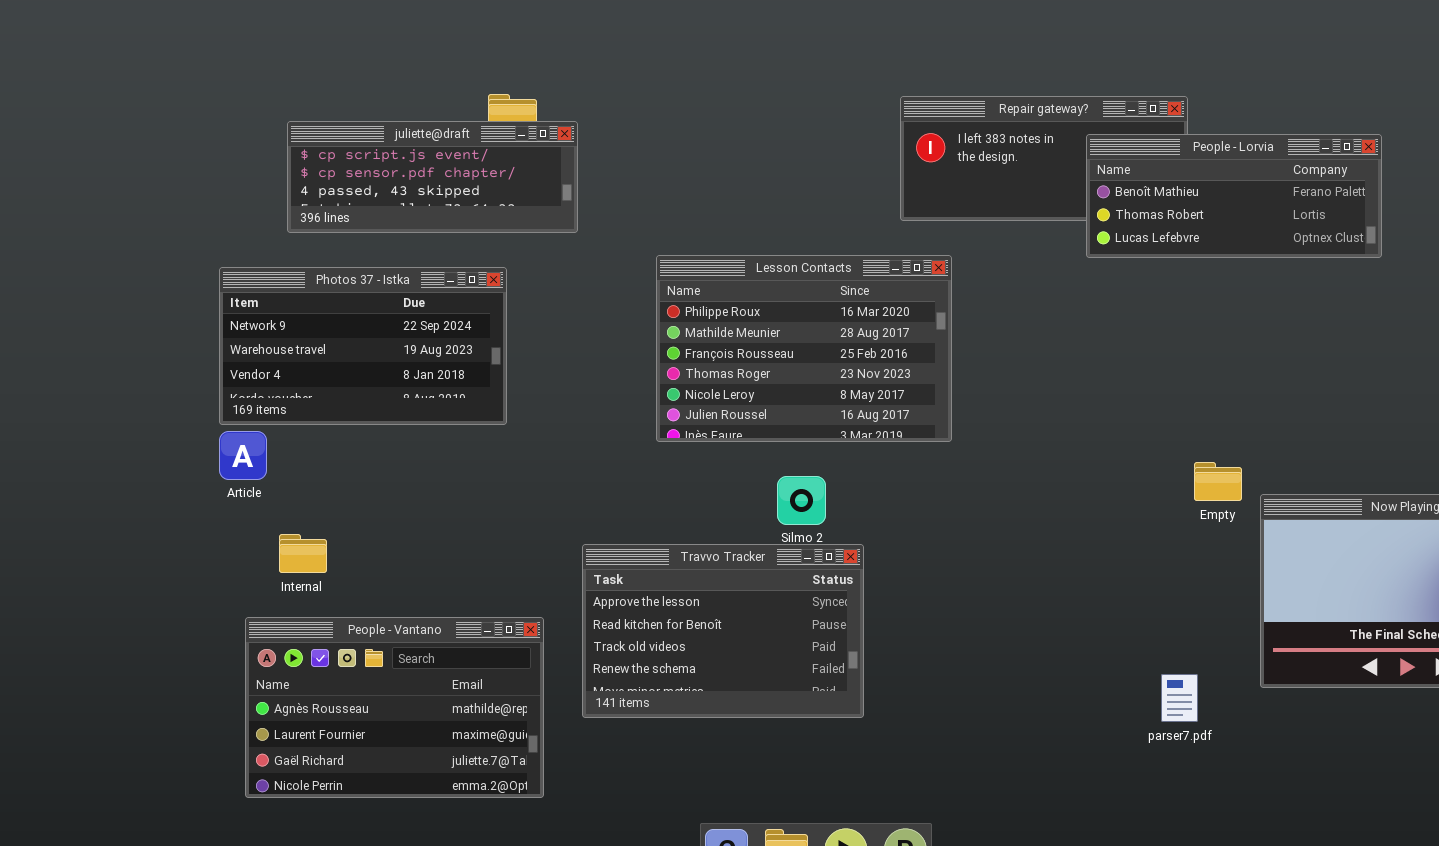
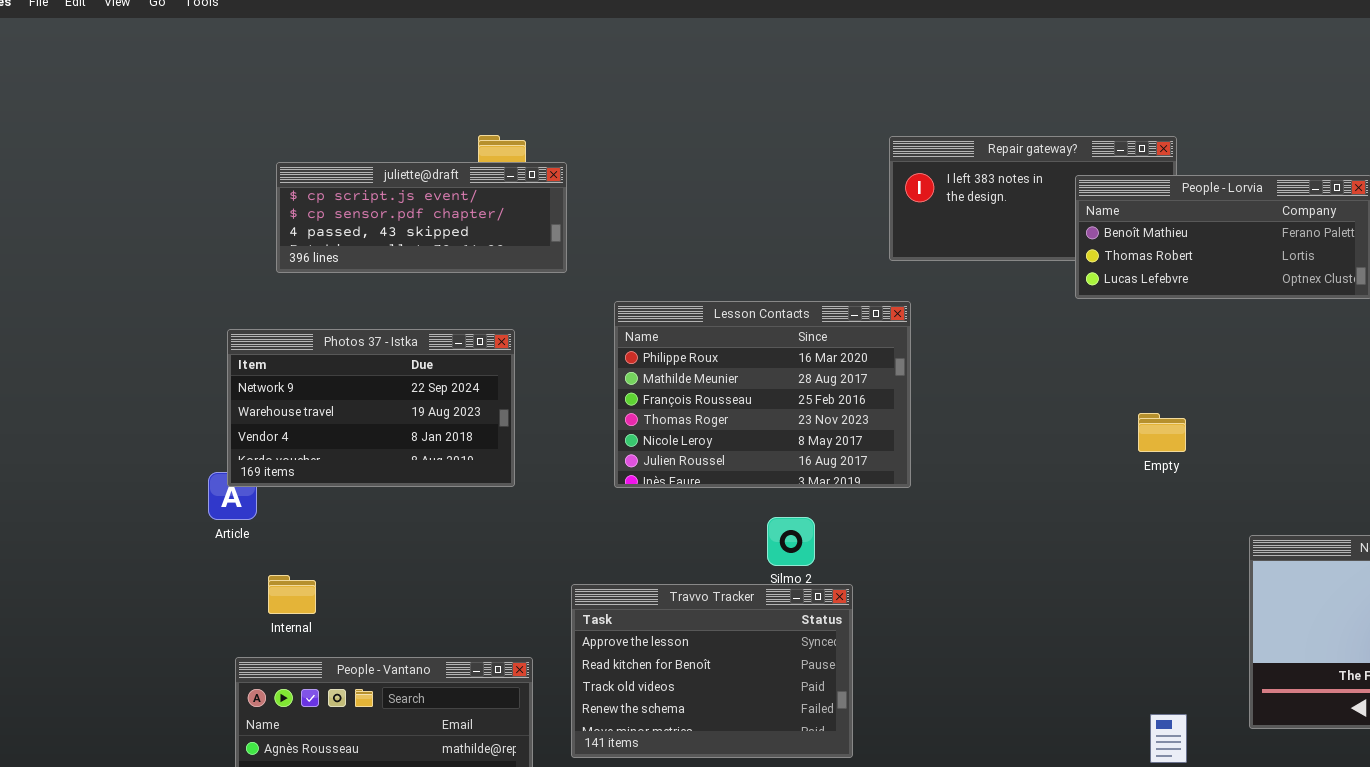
Lesson Contacts: [656,255,952,442] -> [614,301,911,488], moved
Photos 37 - Istka: [219,267,507,425] -> [227,329,515,487], moved
Empty: [1194,462,1242,501] -> [1138,413,1186,452], moved

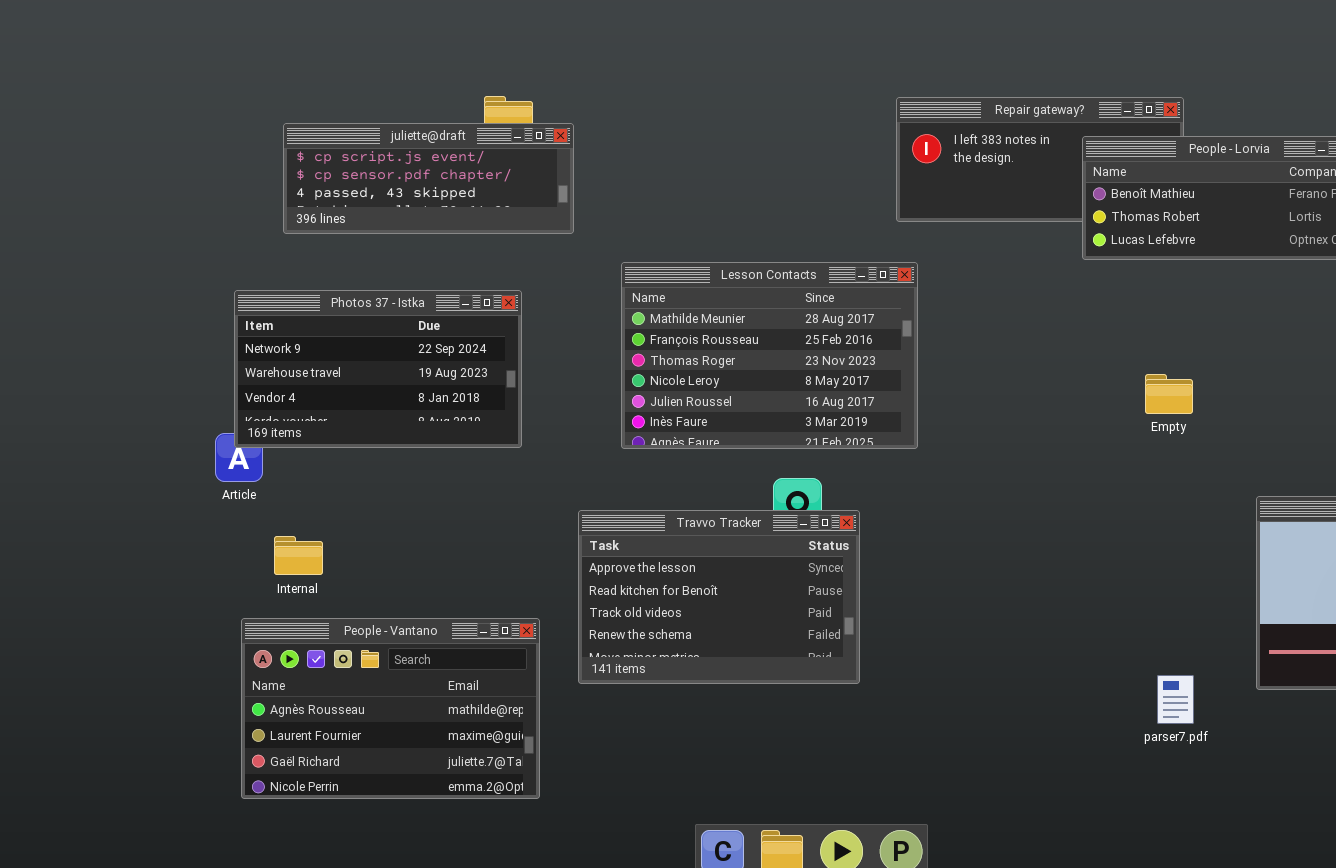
Lesson Contacts: [614,301,911,488] -> [621,262,918,449], scrolled down 1 row
Travvo Tracker: [571,584,853,758] -> [578,510,860,684], moved

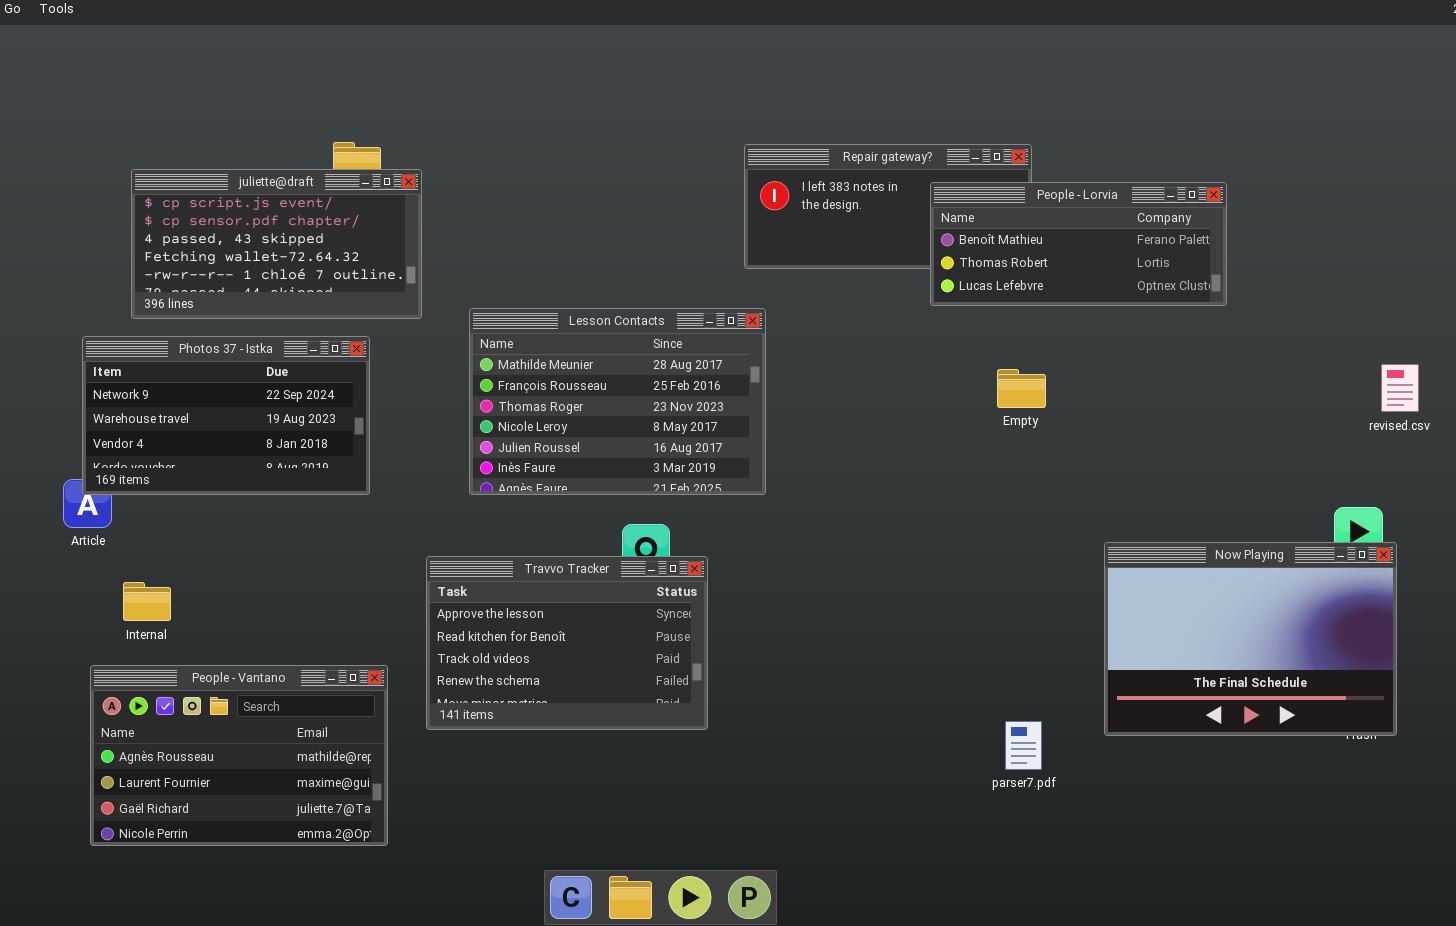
juliette@draft: [283,123,574,234] -> [131,169,422,319], resized
Empty: [1145,374,1193,414] -> [997,369,1046,408], moved

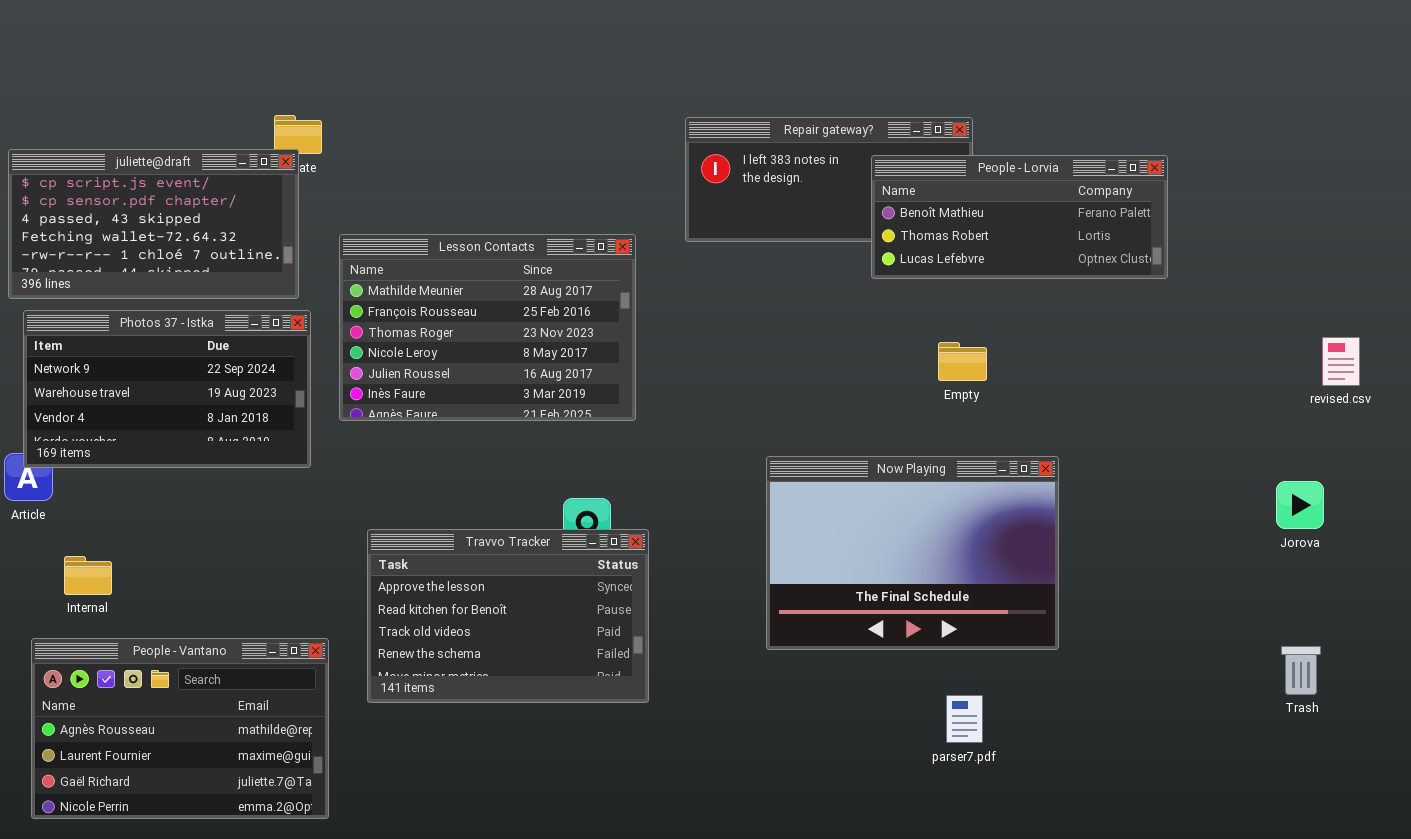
juliette@draft: [131,169,422,319] -> [8,149,299,299], moved
Lesson Contacts: [469,308,766,495] -> [339,234,636,421], moved
Now Playing: [1104,542,1397,736] -> [766,456,1059,650], moved

